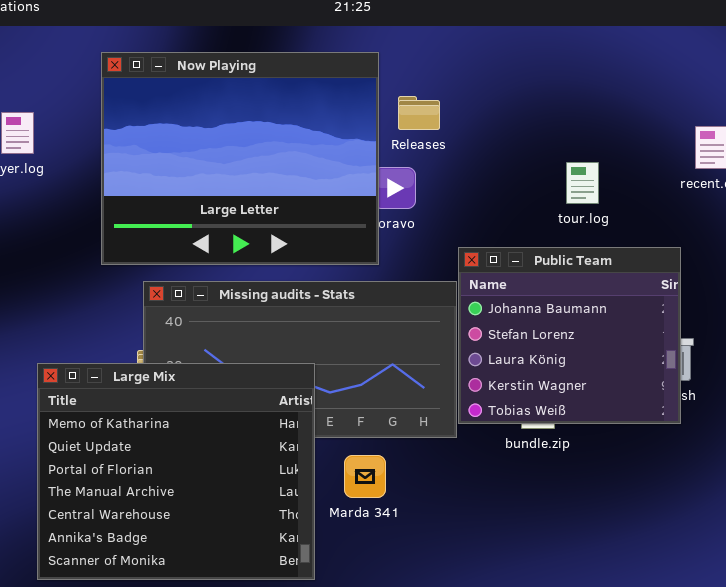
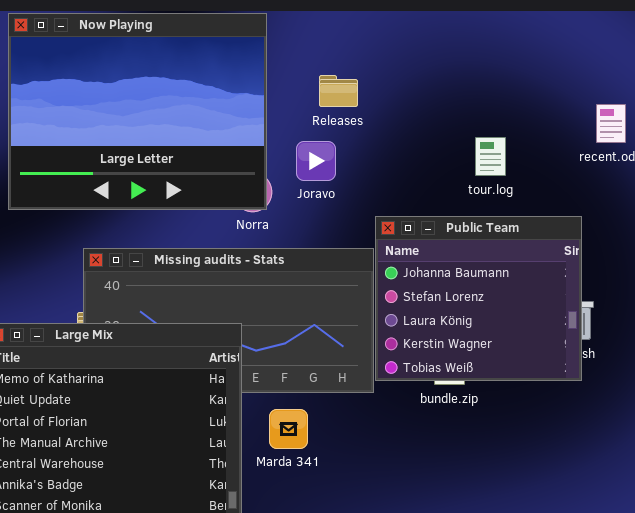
Now Playing: [101,52,379,265] -> [8,13,267,210], moved

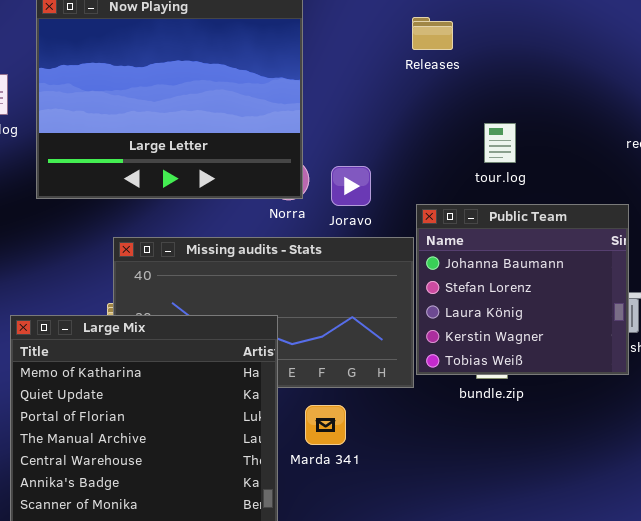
Releases: [319,75,358,107] -> [412,17,453,50], moved
tour.log: [475,137,506,176] -> [484,123,516,163], moved
Joravo: [296,141,336,181] -> [331,166,371,206], moved

